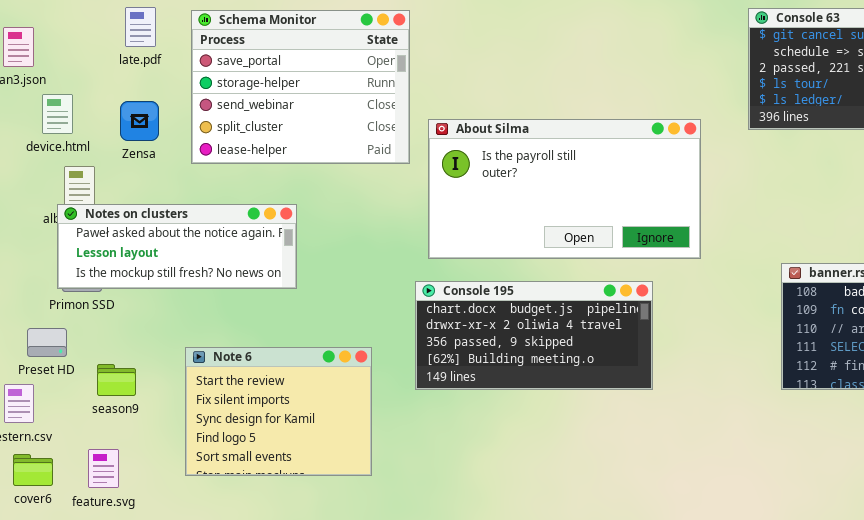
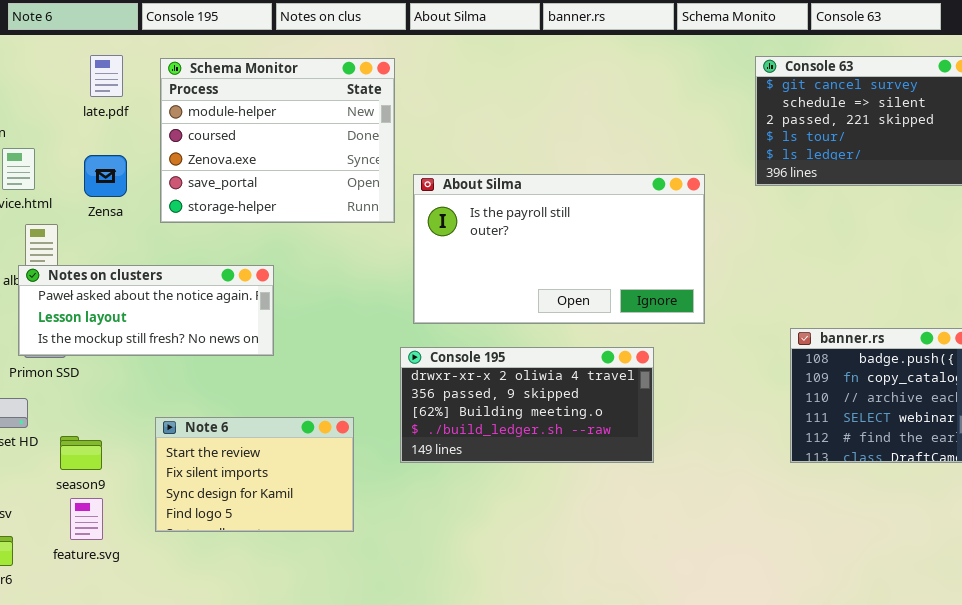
Schema Monitor: [191,10,410,164] -> [160,58,395,223], scrolled up 3 rows
Console 195: [415,281,653,390] -> [400,347,654,463], scrolled down 1 row
Note 6: [185,347,372,476] -> [155,417,354,532], resized
feature.svg: [88,449,119,488] -> [70,498,103,540], moved

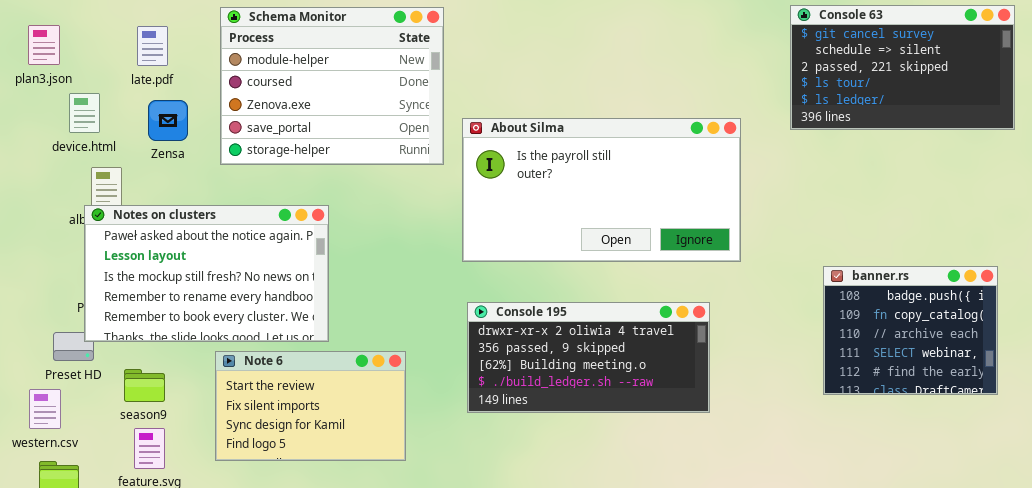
late.pdf: [90,55,123,97] -> [137,26,168,66], moved
Notes on clusters: [18,265,274,356] -> [84,205,329,342], resized
Console 195: [400,347,654,463] -> [467,302,710,413], moved

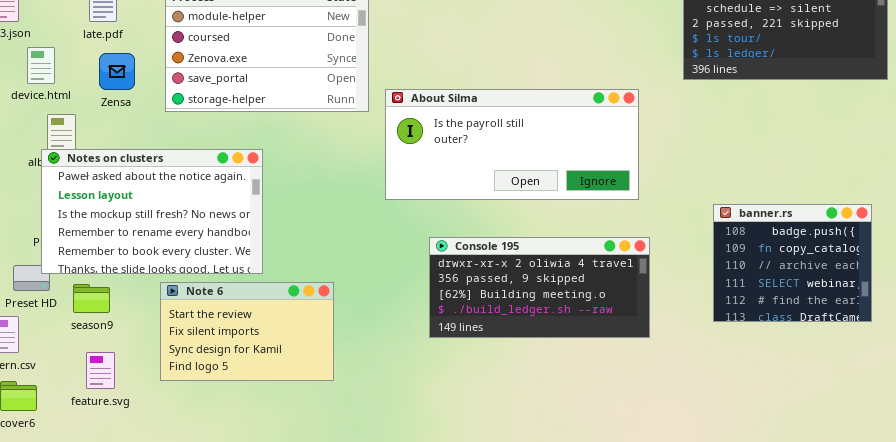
About Silma: [462,118,741,262] -> [385,89,639,200], resized
Console 195: [467,302,710,413] -> [429,237,650,338], moved
season9: [124,369,165,402] -> [73,284,110,313], moved

